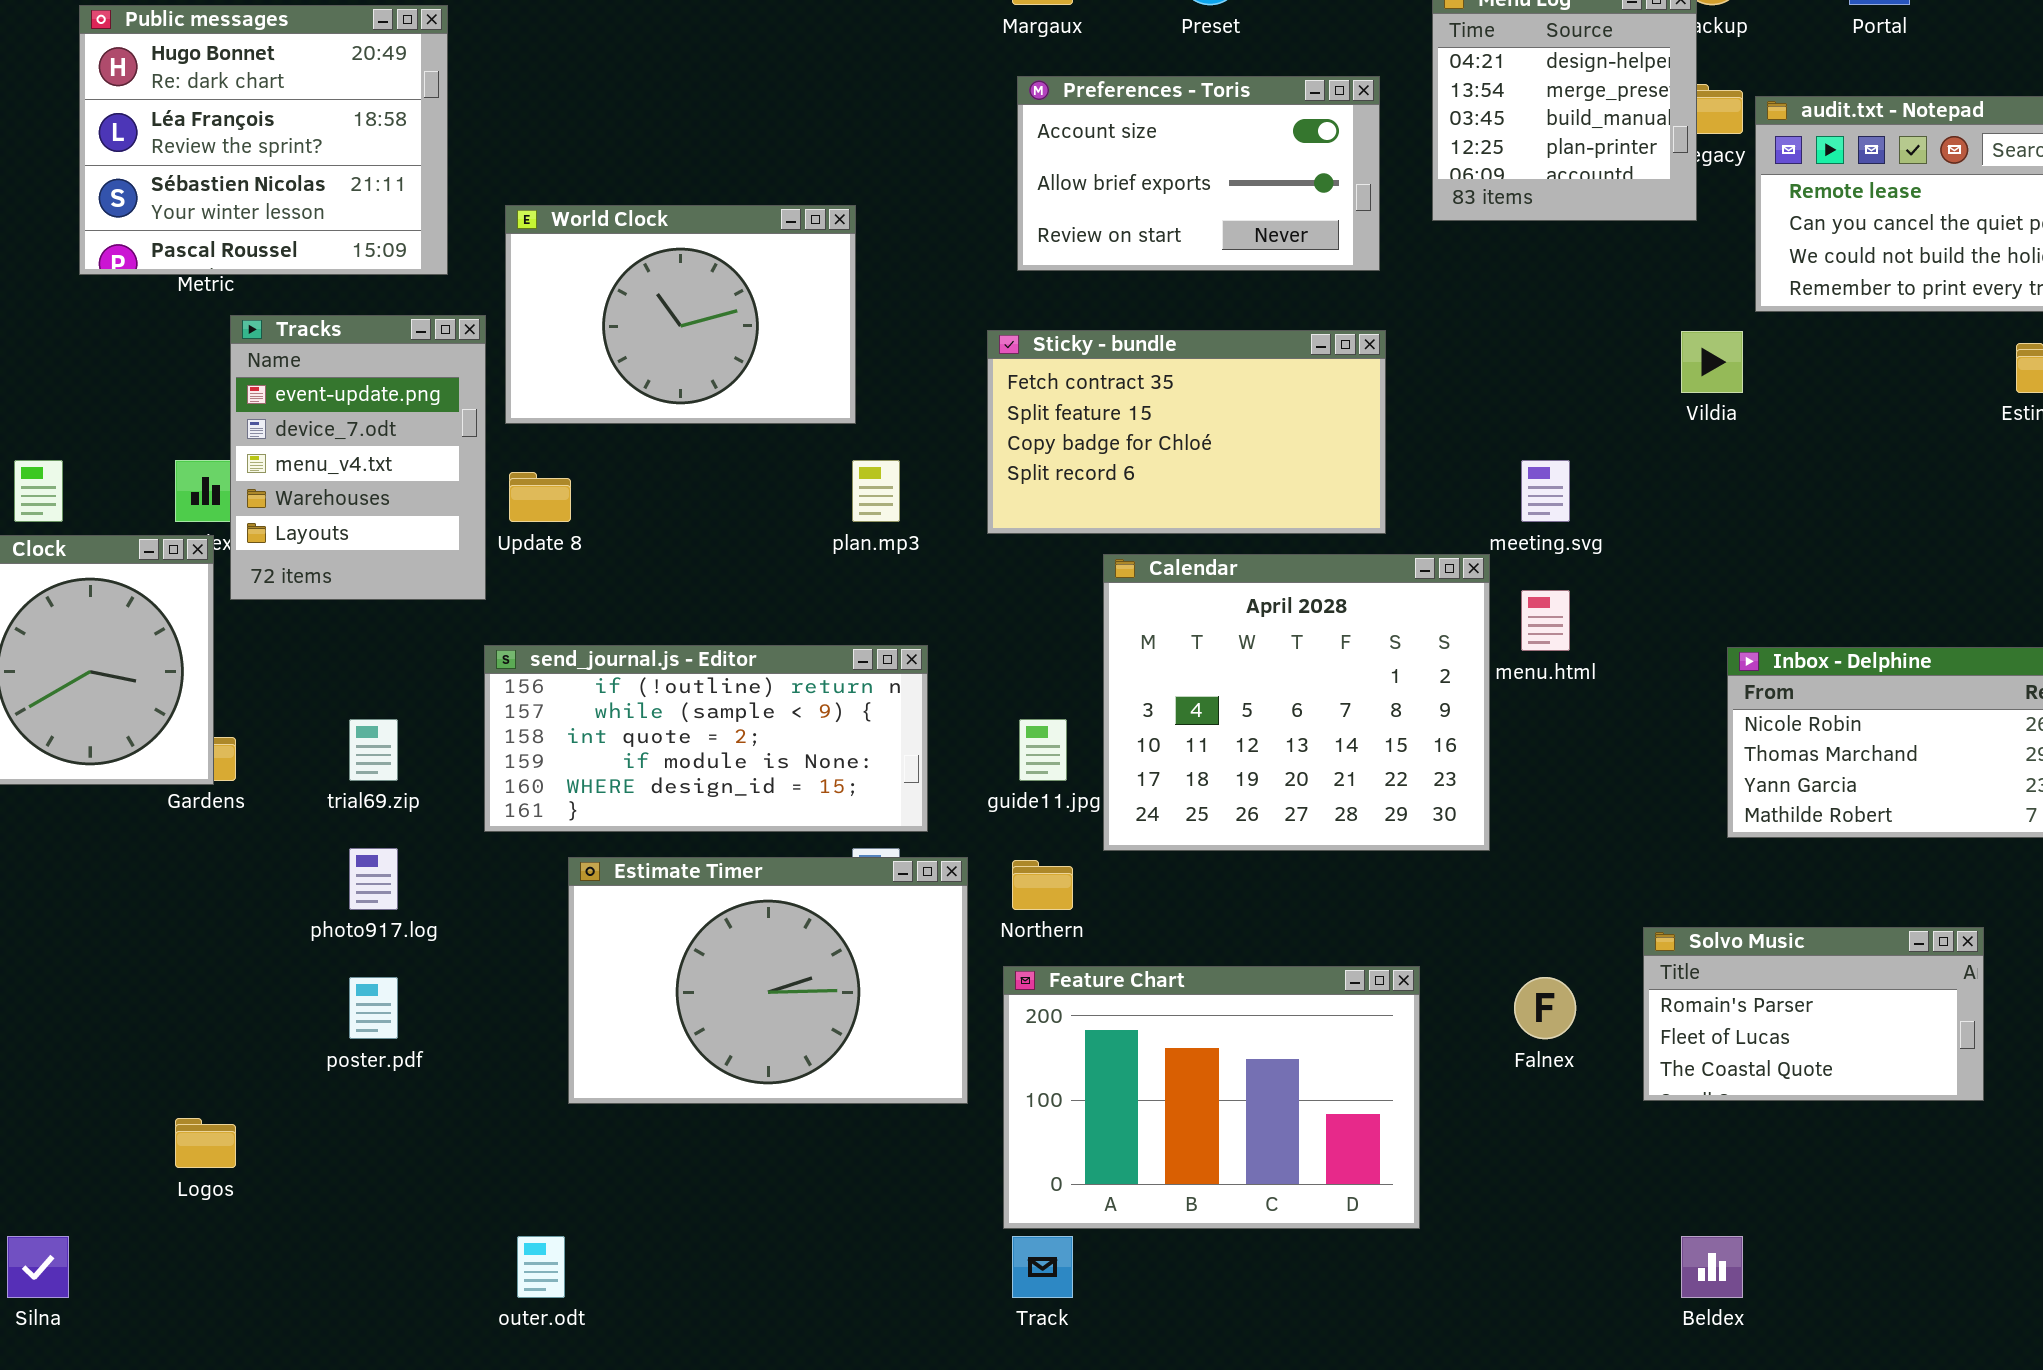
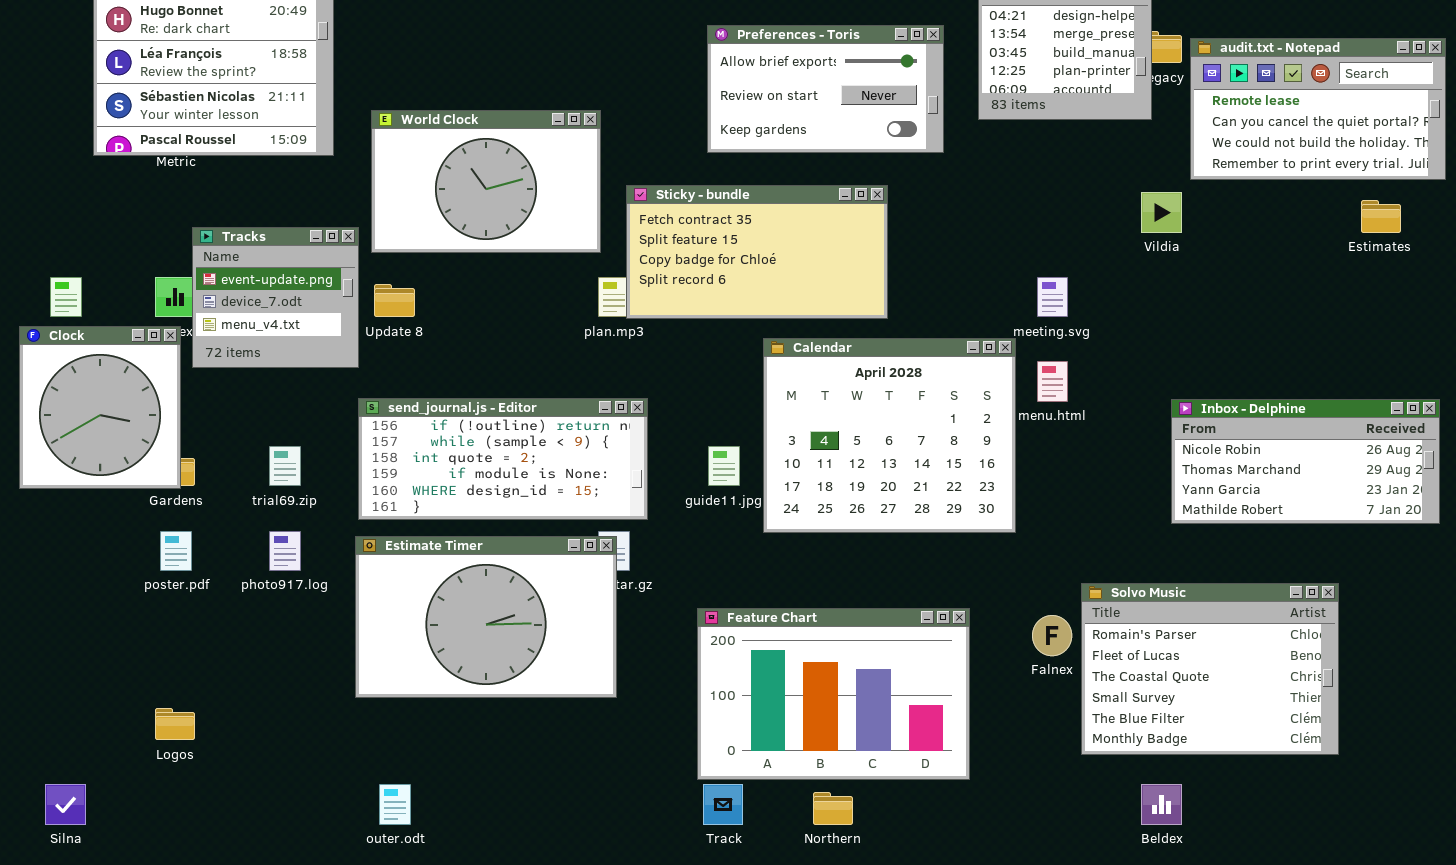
Preferences - Toris: [1017,76,1380,271] -> [707,25,944,153], scrolled down 1 row
Tracks: [230,315,486,600] -> [192,227,359,368], resized
Sticky - bundle: [987,330,1386,534] -> [626,185,888,319], moved
Estimate Timer: [568,857,968,1104] -> [355,536,617,698], moved
Northern: [1012,860,1073,910] -> [813,792,853,825], moved
Solvo Music: [1643,927,1984,1101] -> [1081,583,1339,755], resized
poster.pdf: [349,977,398,1039] -> [160,531,192,571], moved

